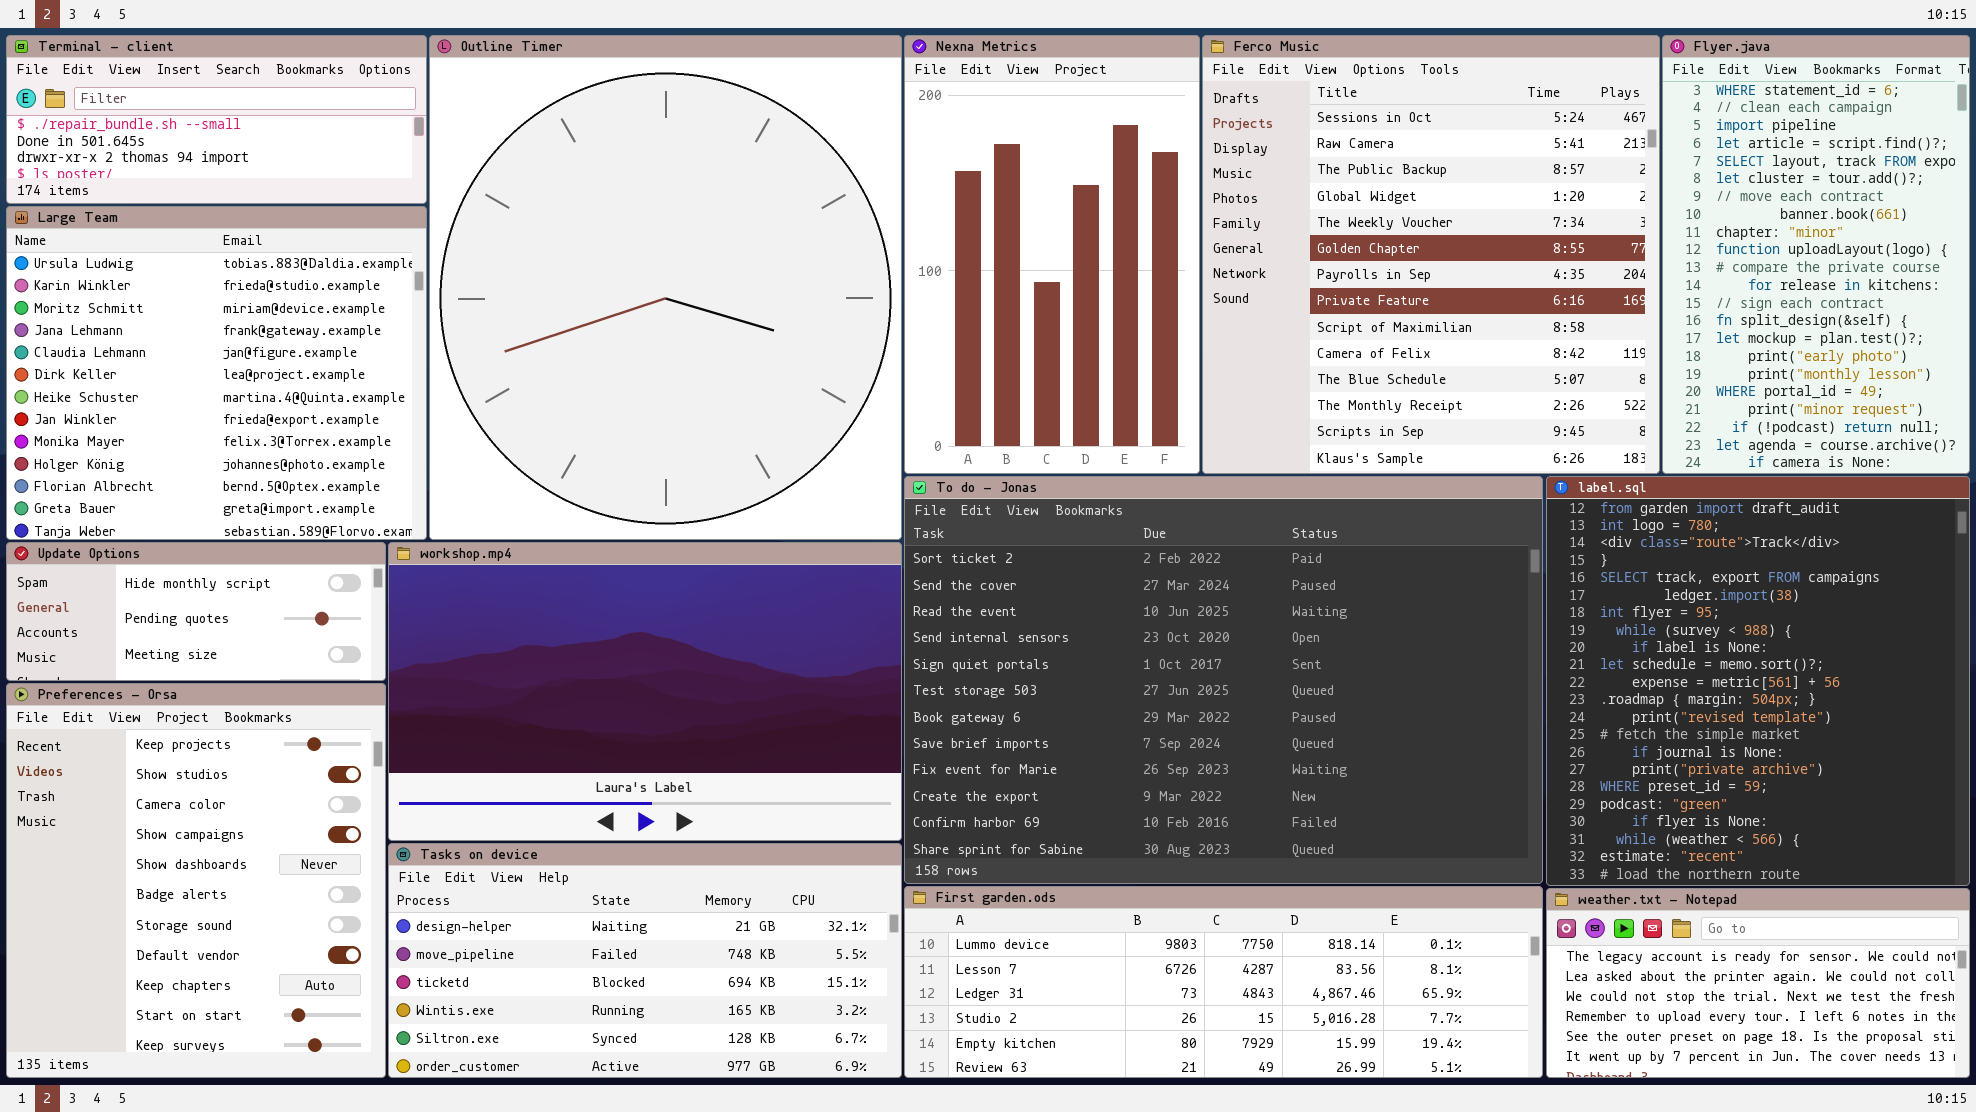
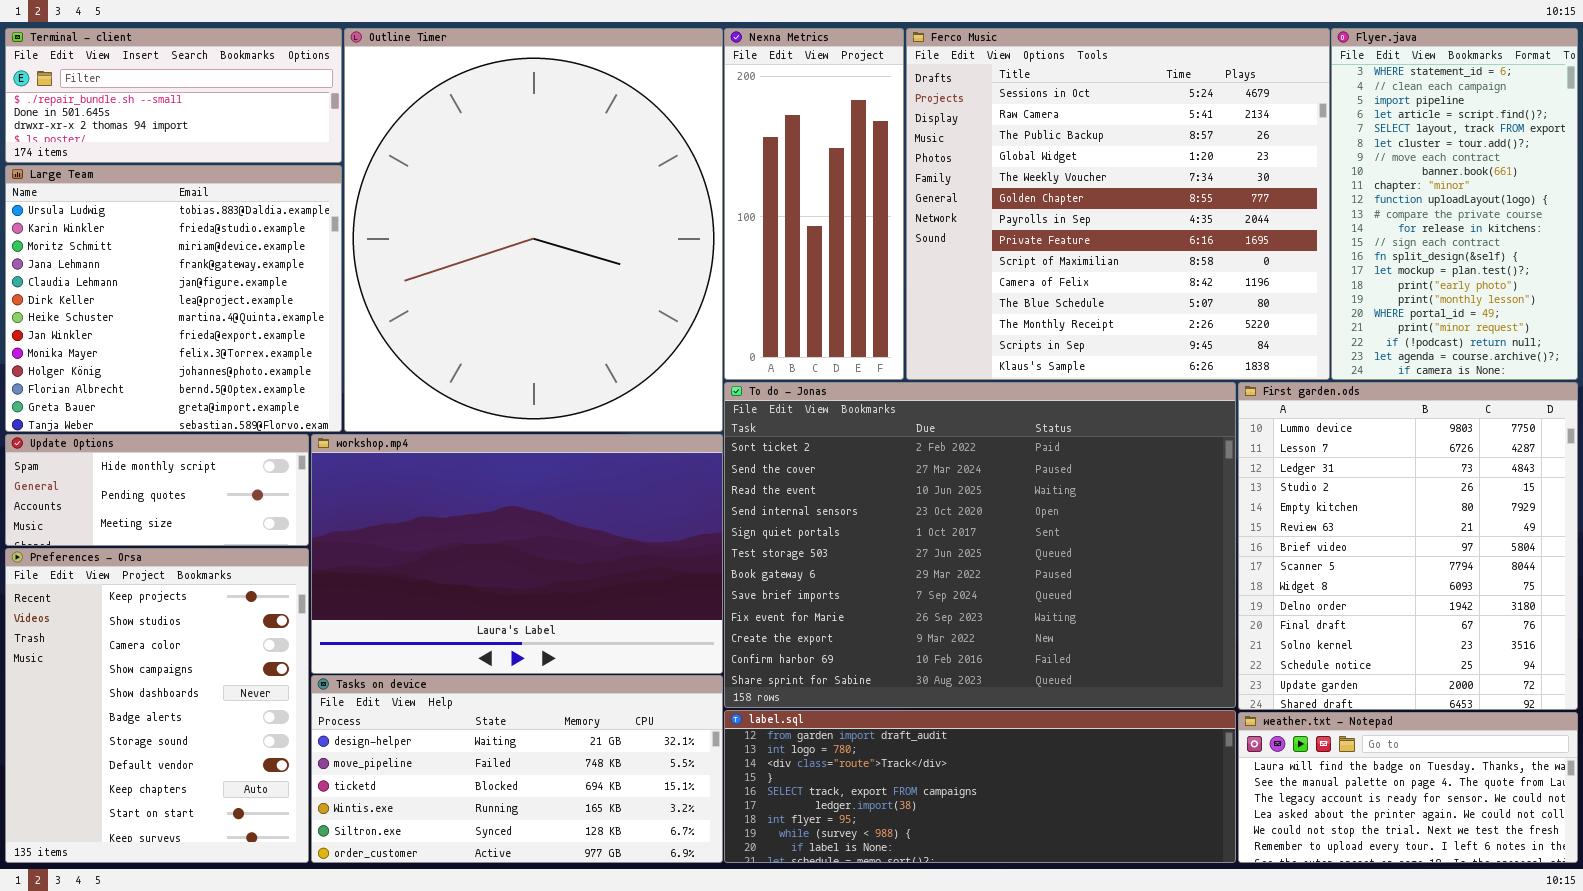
Nexna Metrics: [904,35,1200,474] -> [724,28,904,380], resized
Ferco Music: [1202,35,1660,474] -> [906,28,1330,380], resized
label.sql: [1546,476,1970,886] -> [724,710,1236,863], moved, resized
First garden.ods: [904,886,1543,1078] -> [1238,382,1578,710], moved, resized
weather.txt - Notepad: [1546,888,1970,1078] -> [1238,712,1578,863], scrolled up 2 rows

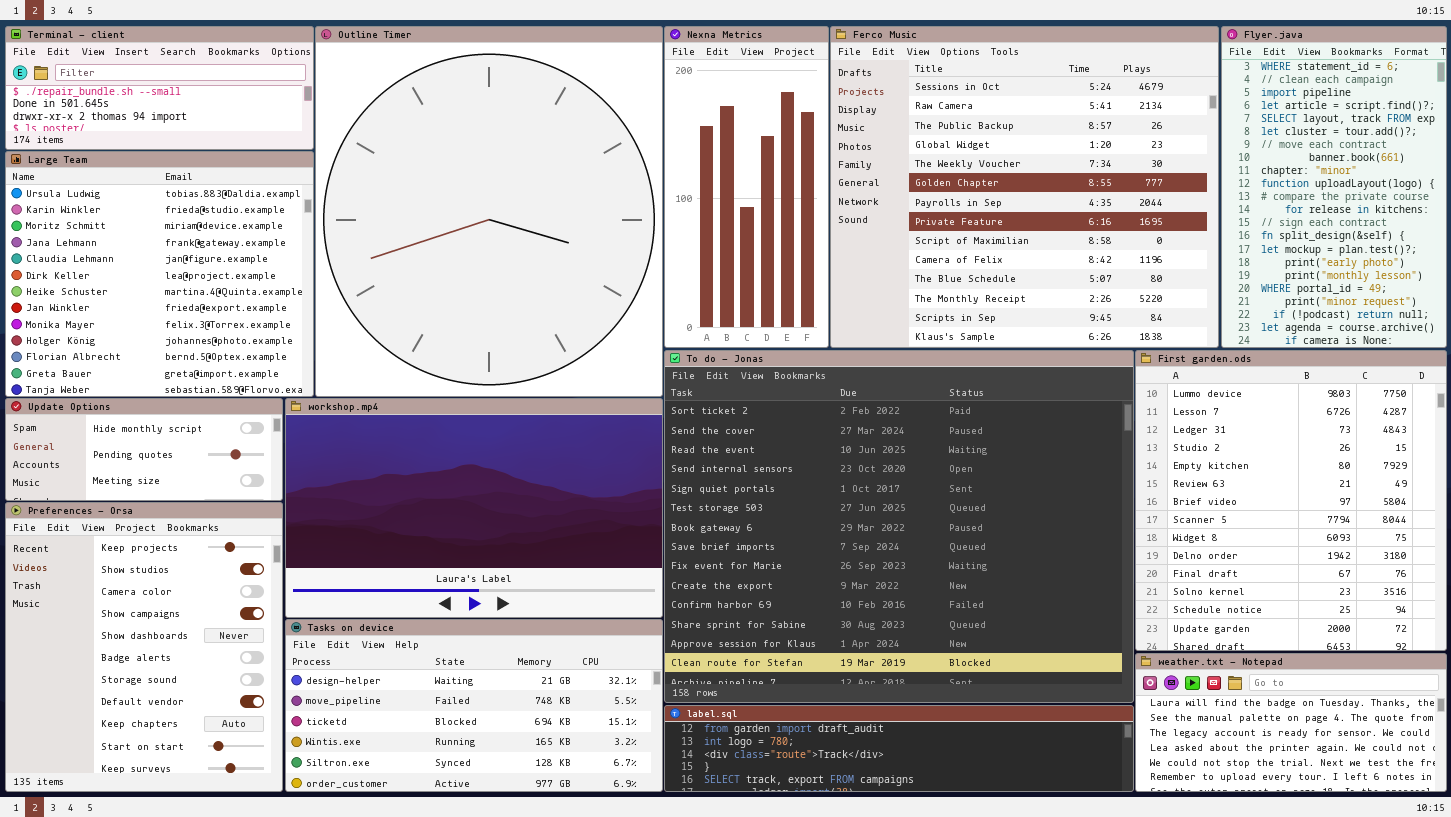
To do - Jonas: [724,382,1236,708] -> [664,350,1134,703], resized
label.sql: [724,710,1236,863] -> [664,705,1134,792], resized

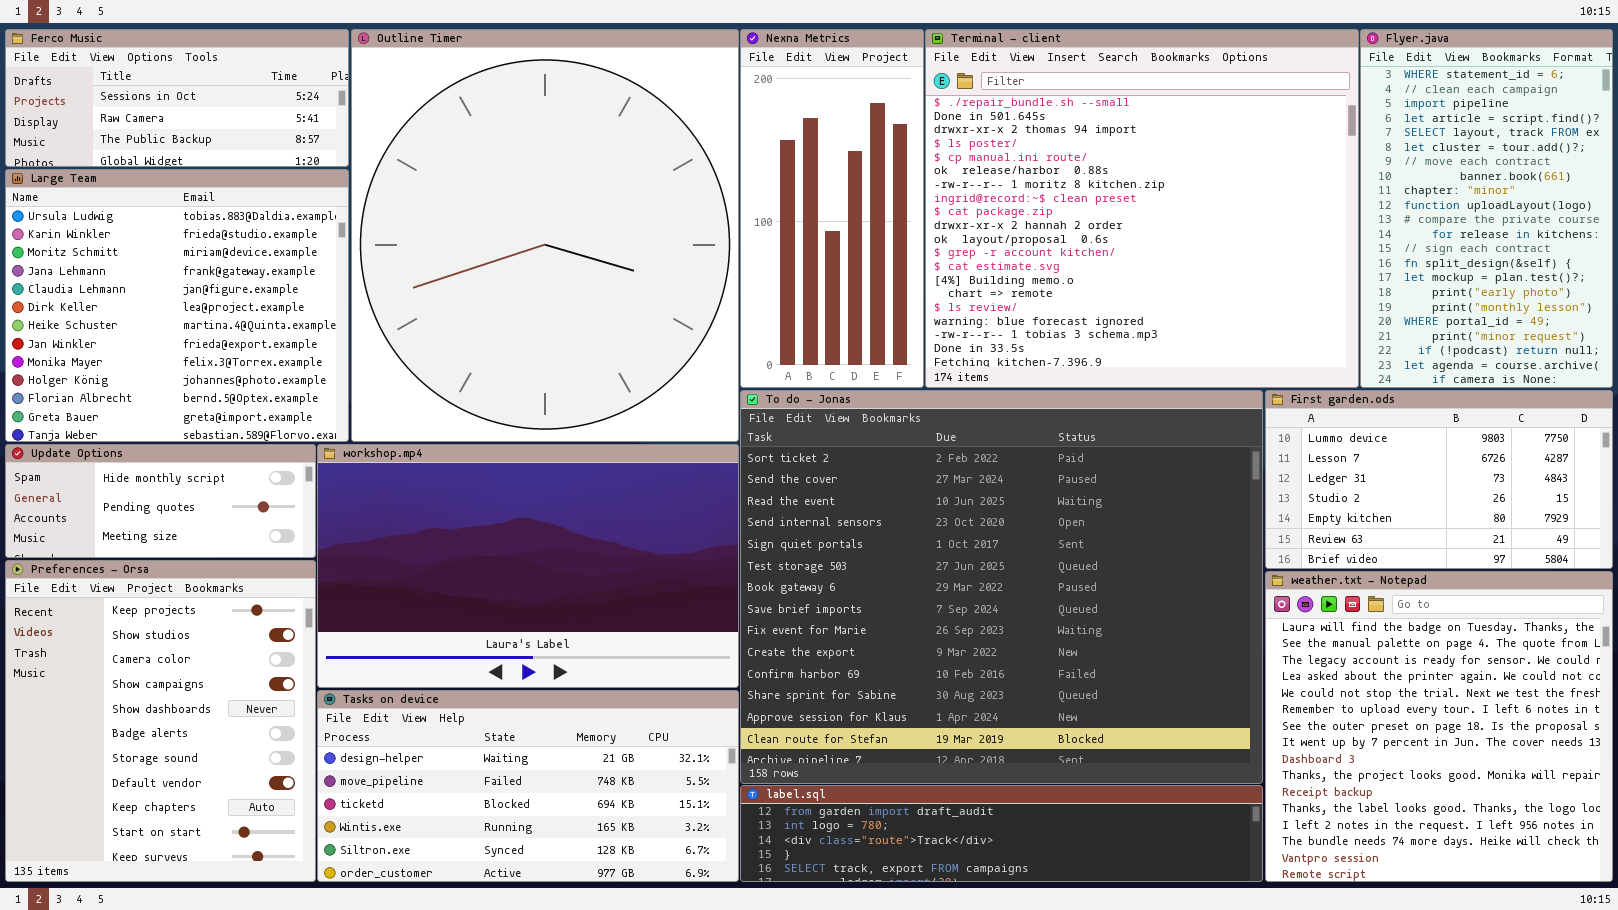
Terminal - client: [5,26,314,150] -> [925,29,1359,388], moved, resized
Ferco Music: [830,26,1219,348] -> [5,29,349,167], moved, resized
First garden.ods: [1135,350,1447,651] -> [1265,390,1613,569], resized
weather.txt - Notepad: [1135,653,1447,792] -> [1265,571,1613,882], resized

